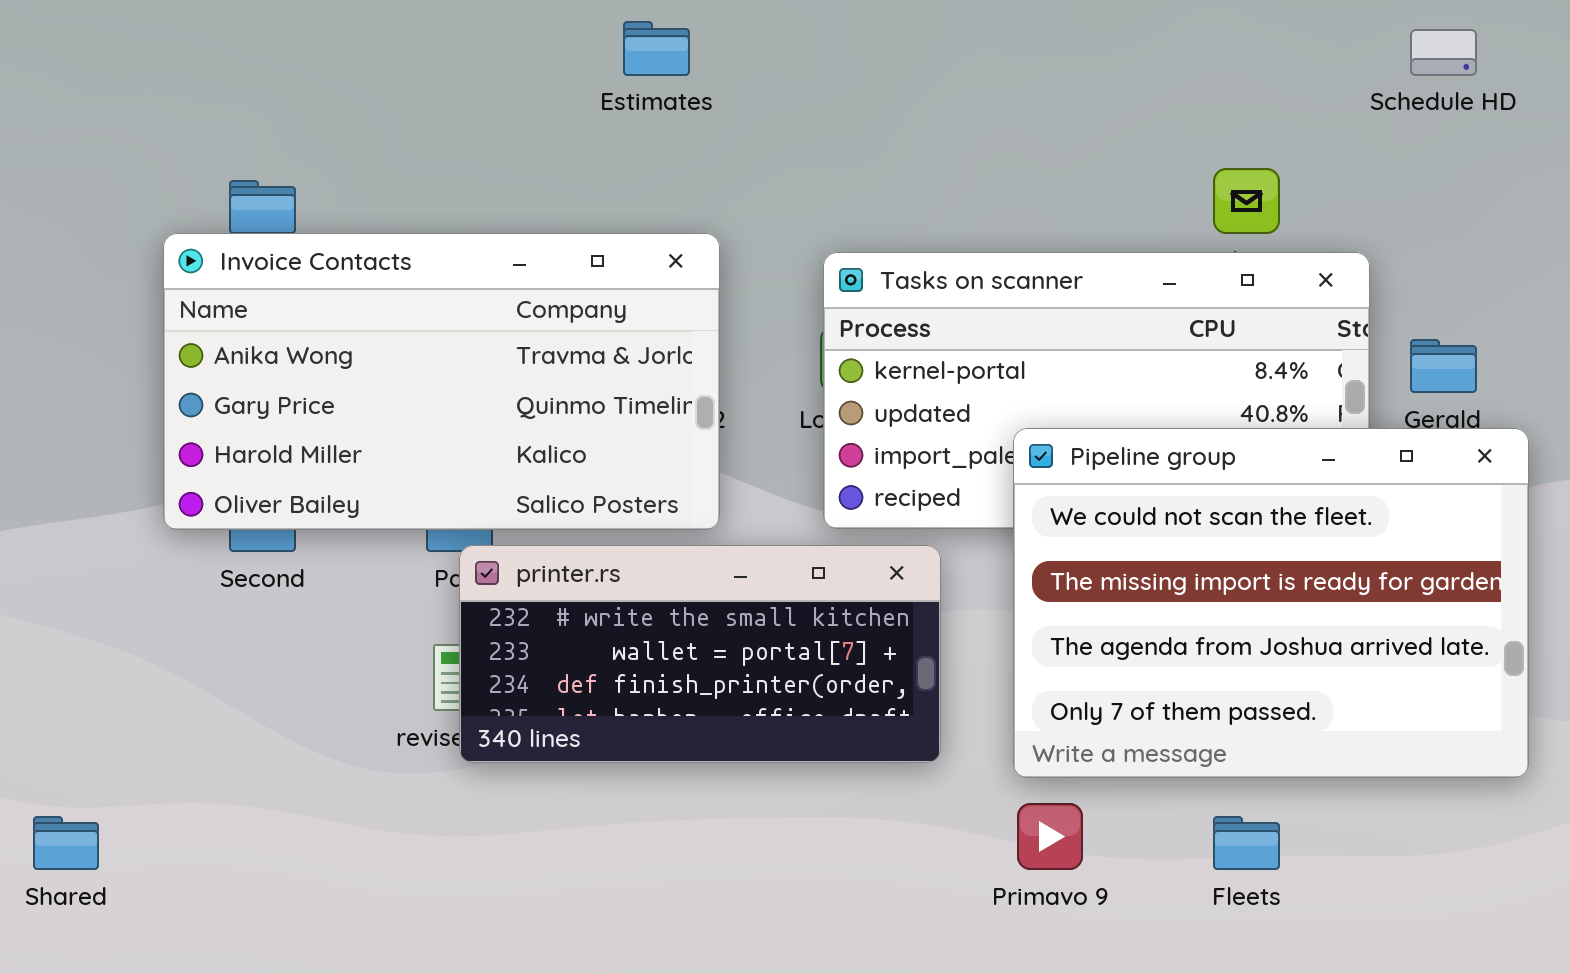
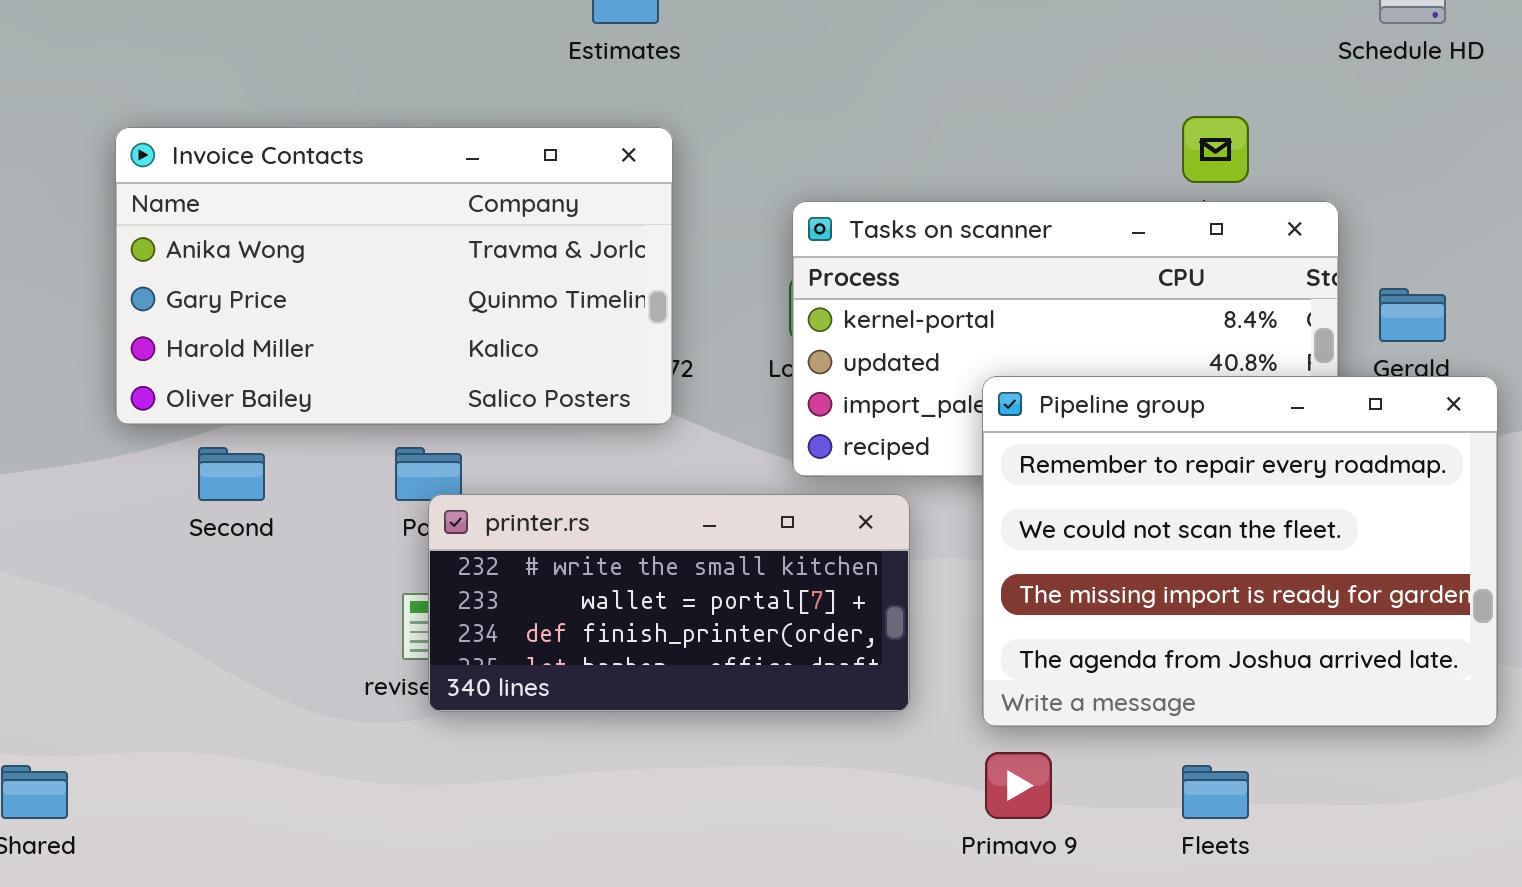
Invoice Contacts: [163,233,720,530] -> [115,127,673,425], moved
Pipeline group: [1013,428,1529,778] -> [982,376,1498,727], scrolled up 1 row

